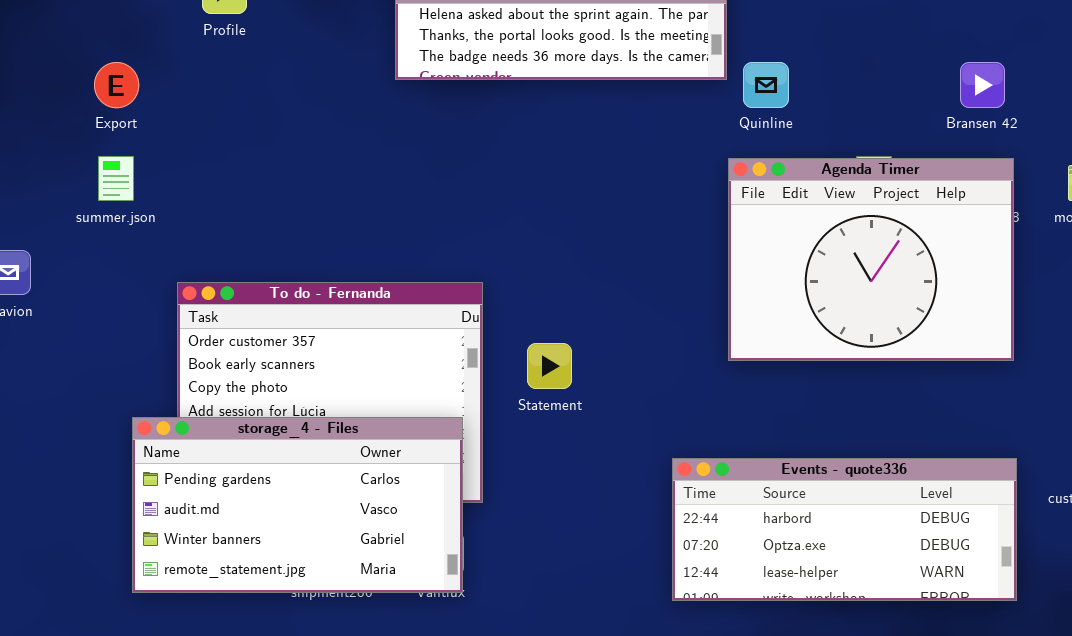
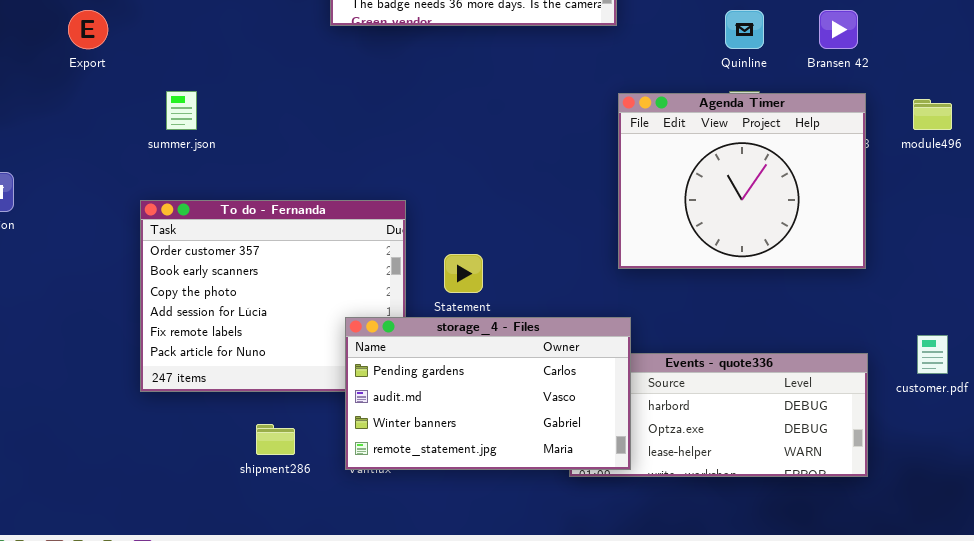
Quinline: [743,62,789,108] -> [725,10,764,49], moved
summer.json: [98,156,134,201] -> [166,91,197,130], moved
storage_4 - Files: [132,417,463,593] -> [345,317,631,470], moved

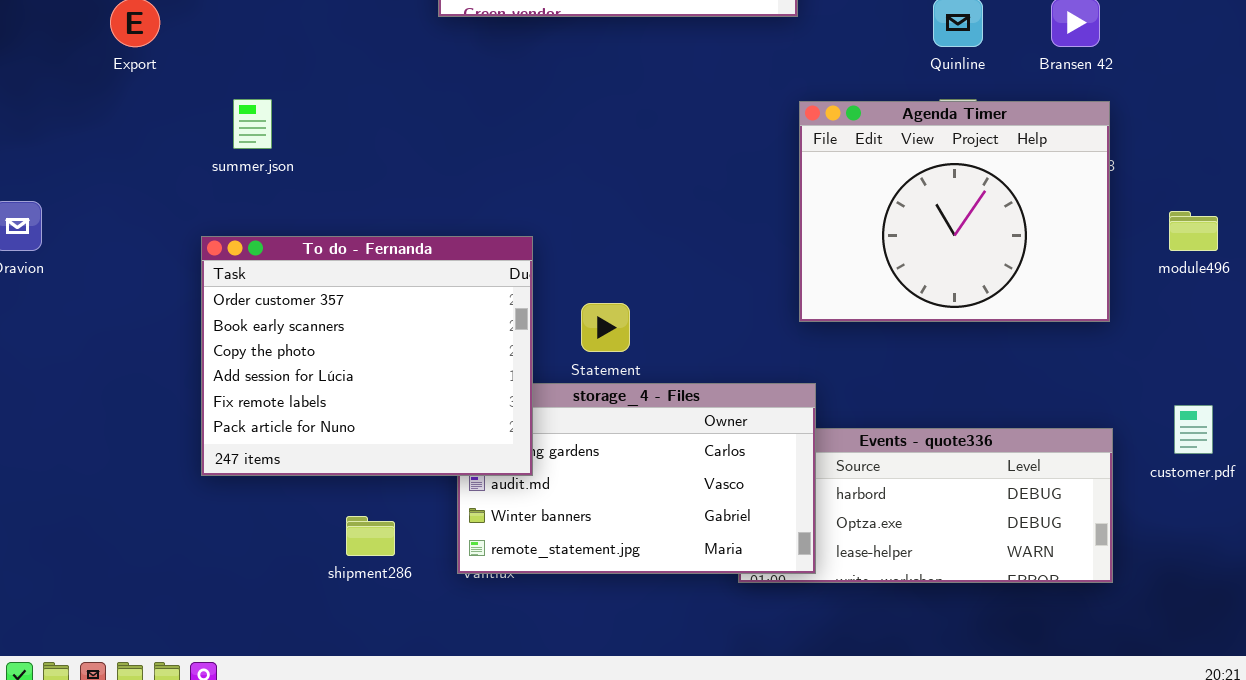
module496: [913,99,952,130] -> [1169,211,1218,251], moved
To do - Fernanda: [140,200,406,392] -> [201,236,533,476], raised

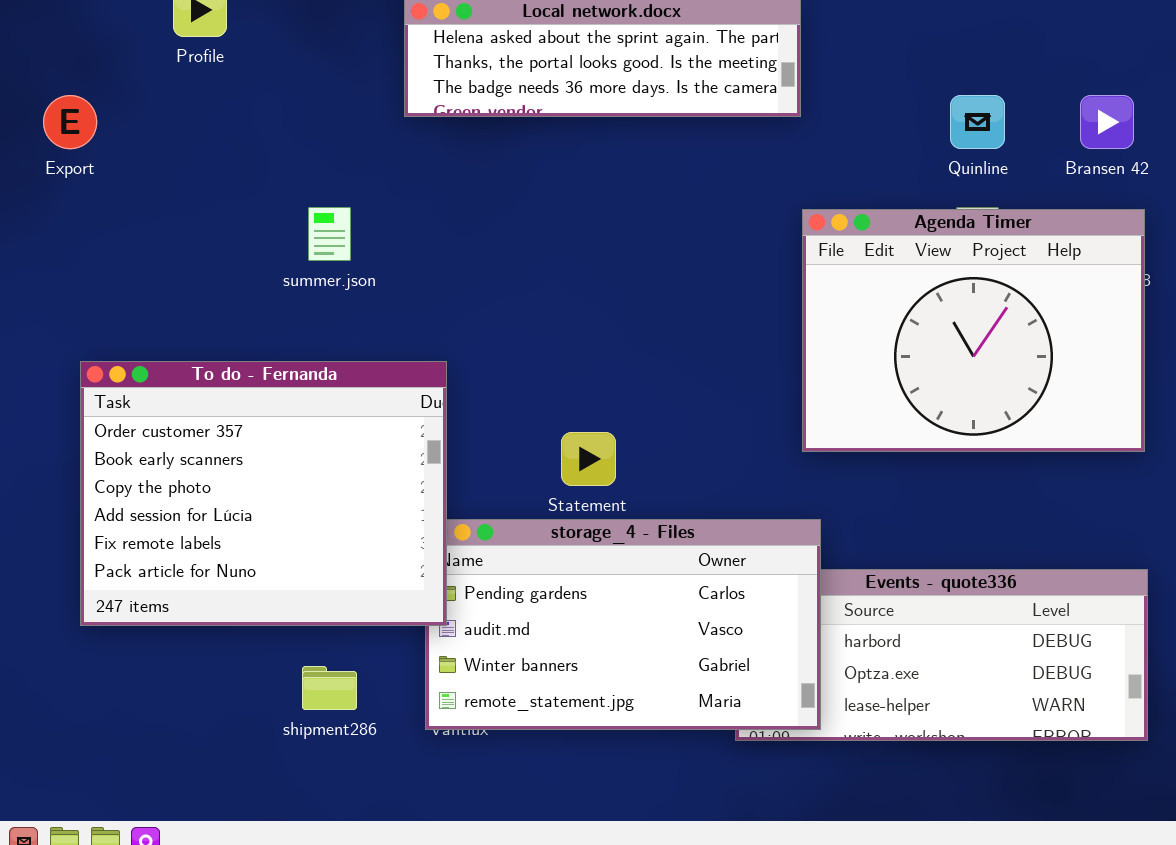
summer.json: [233,99,272,149] -> [308,207,351,261], moved
To do - Fernanda: [201,236,533,476] -> [80,361,447,626], moved

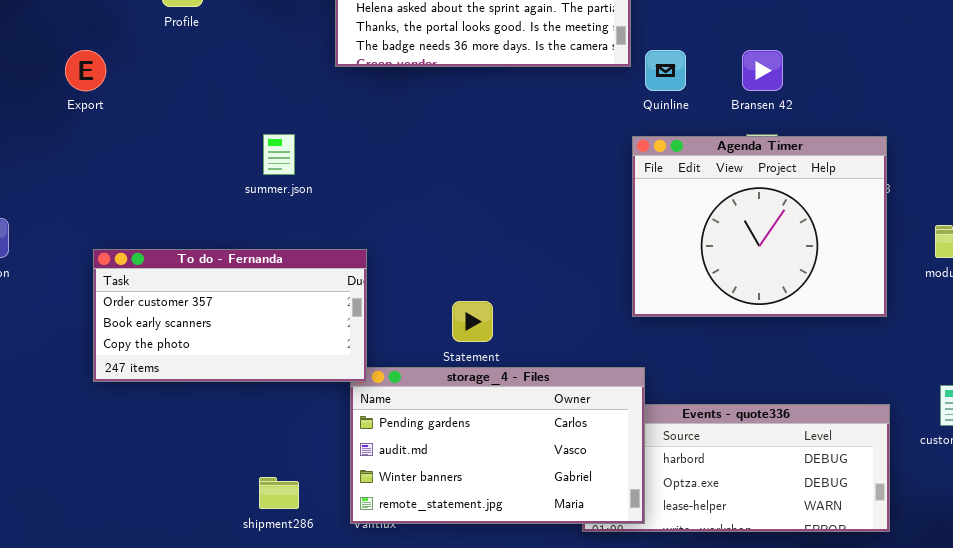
Quinline: [950,95,1005,149] -> [645,50,686,91], moved
Bransen 42: [1080,95,1134,149] -> [742,50,783,91], moved
To do - Fernanda: [80,361,447,626] -> [93,249,367,382], resized

